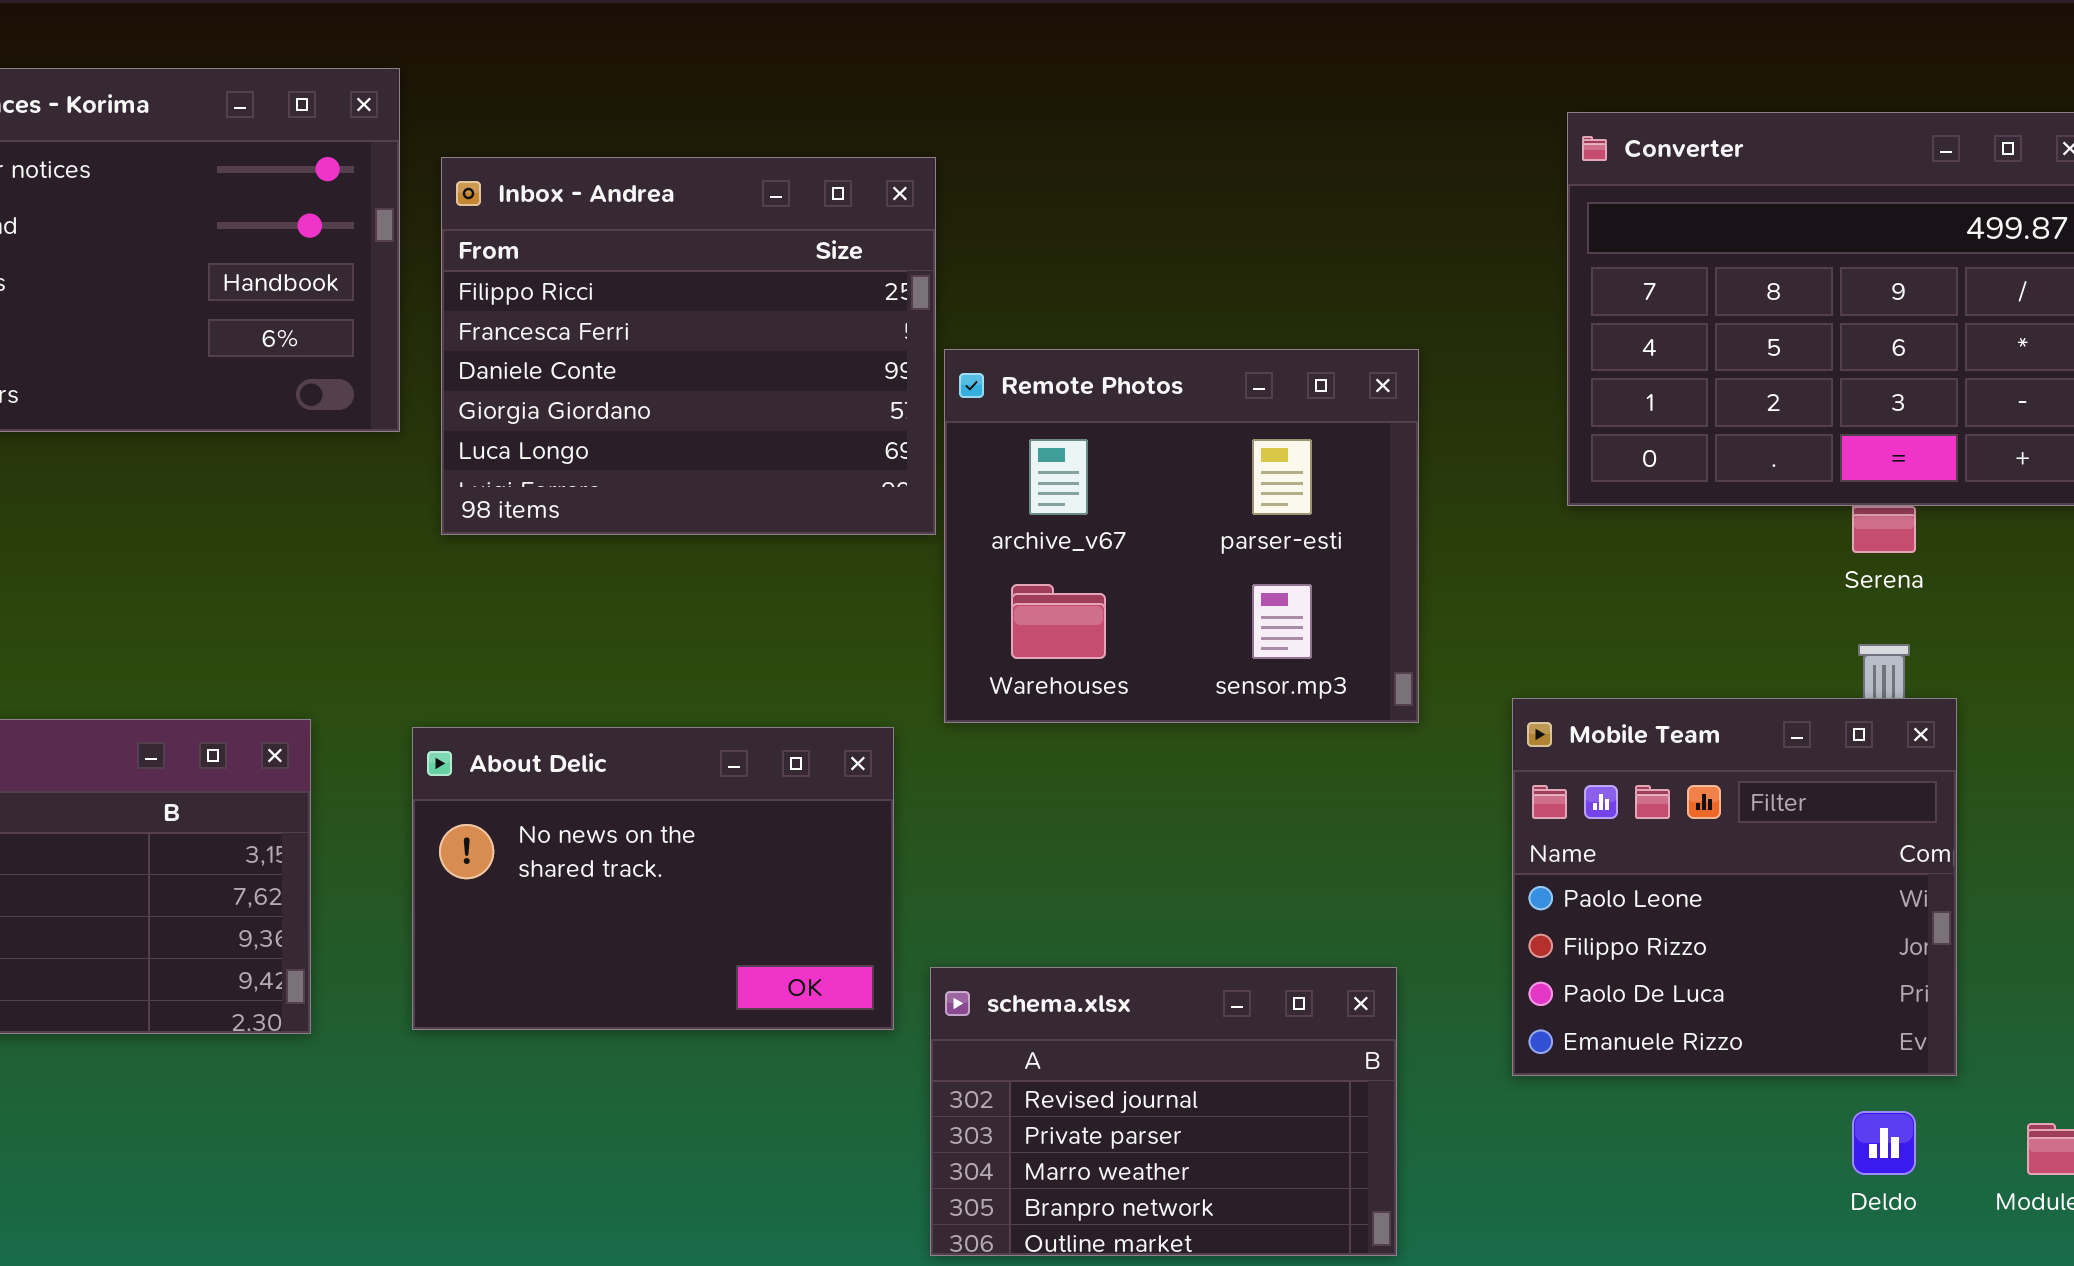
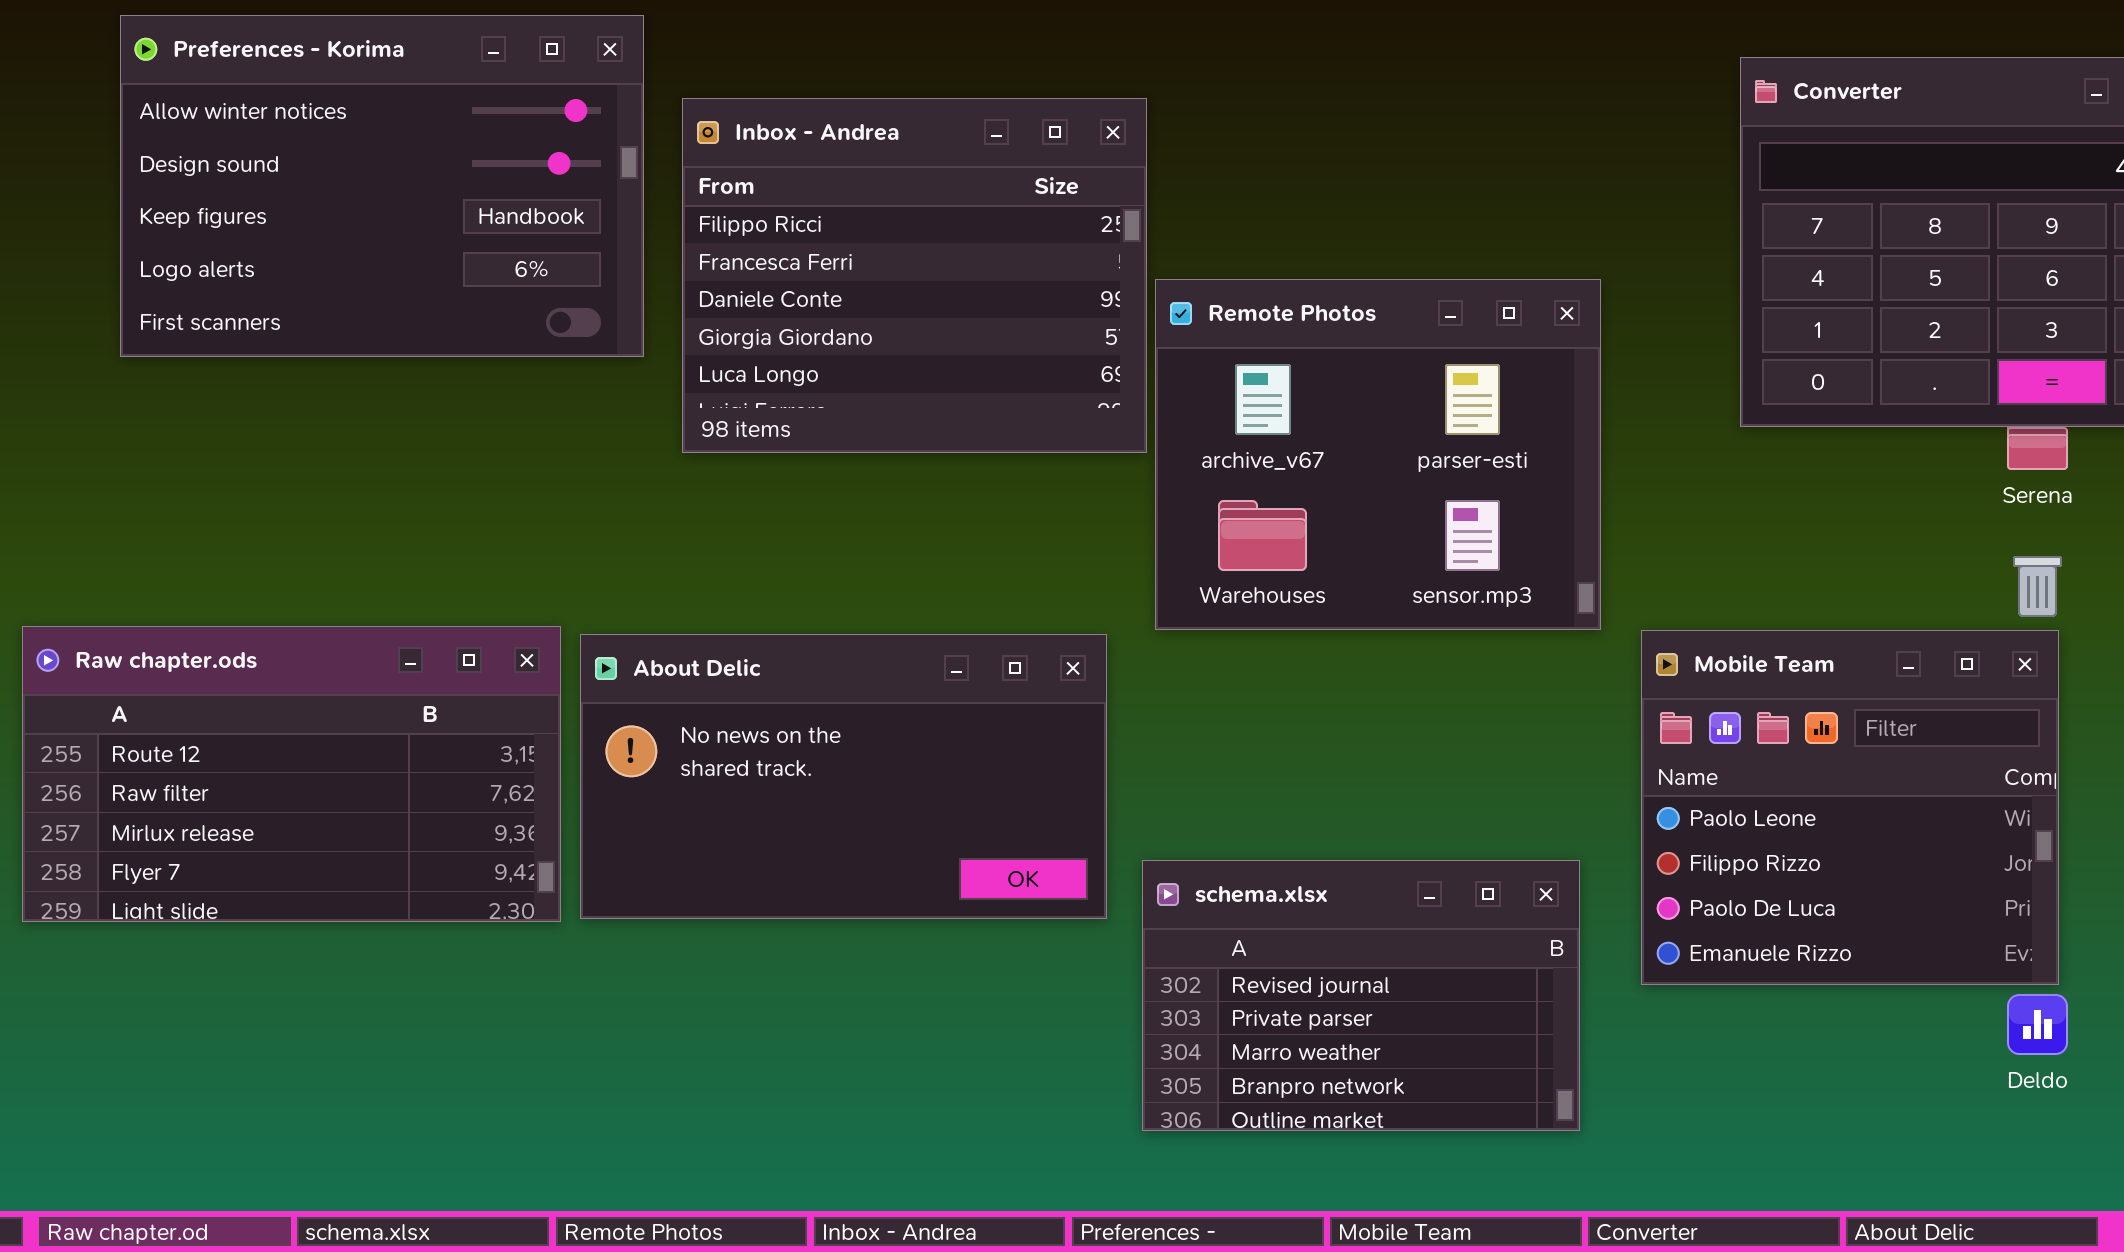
Mobile Team: [1512,698,1957,1076] -> [1641,630,2059,985], moved
About Delic: [412,727,894,1030] -> [580,634,1107,919], resized

